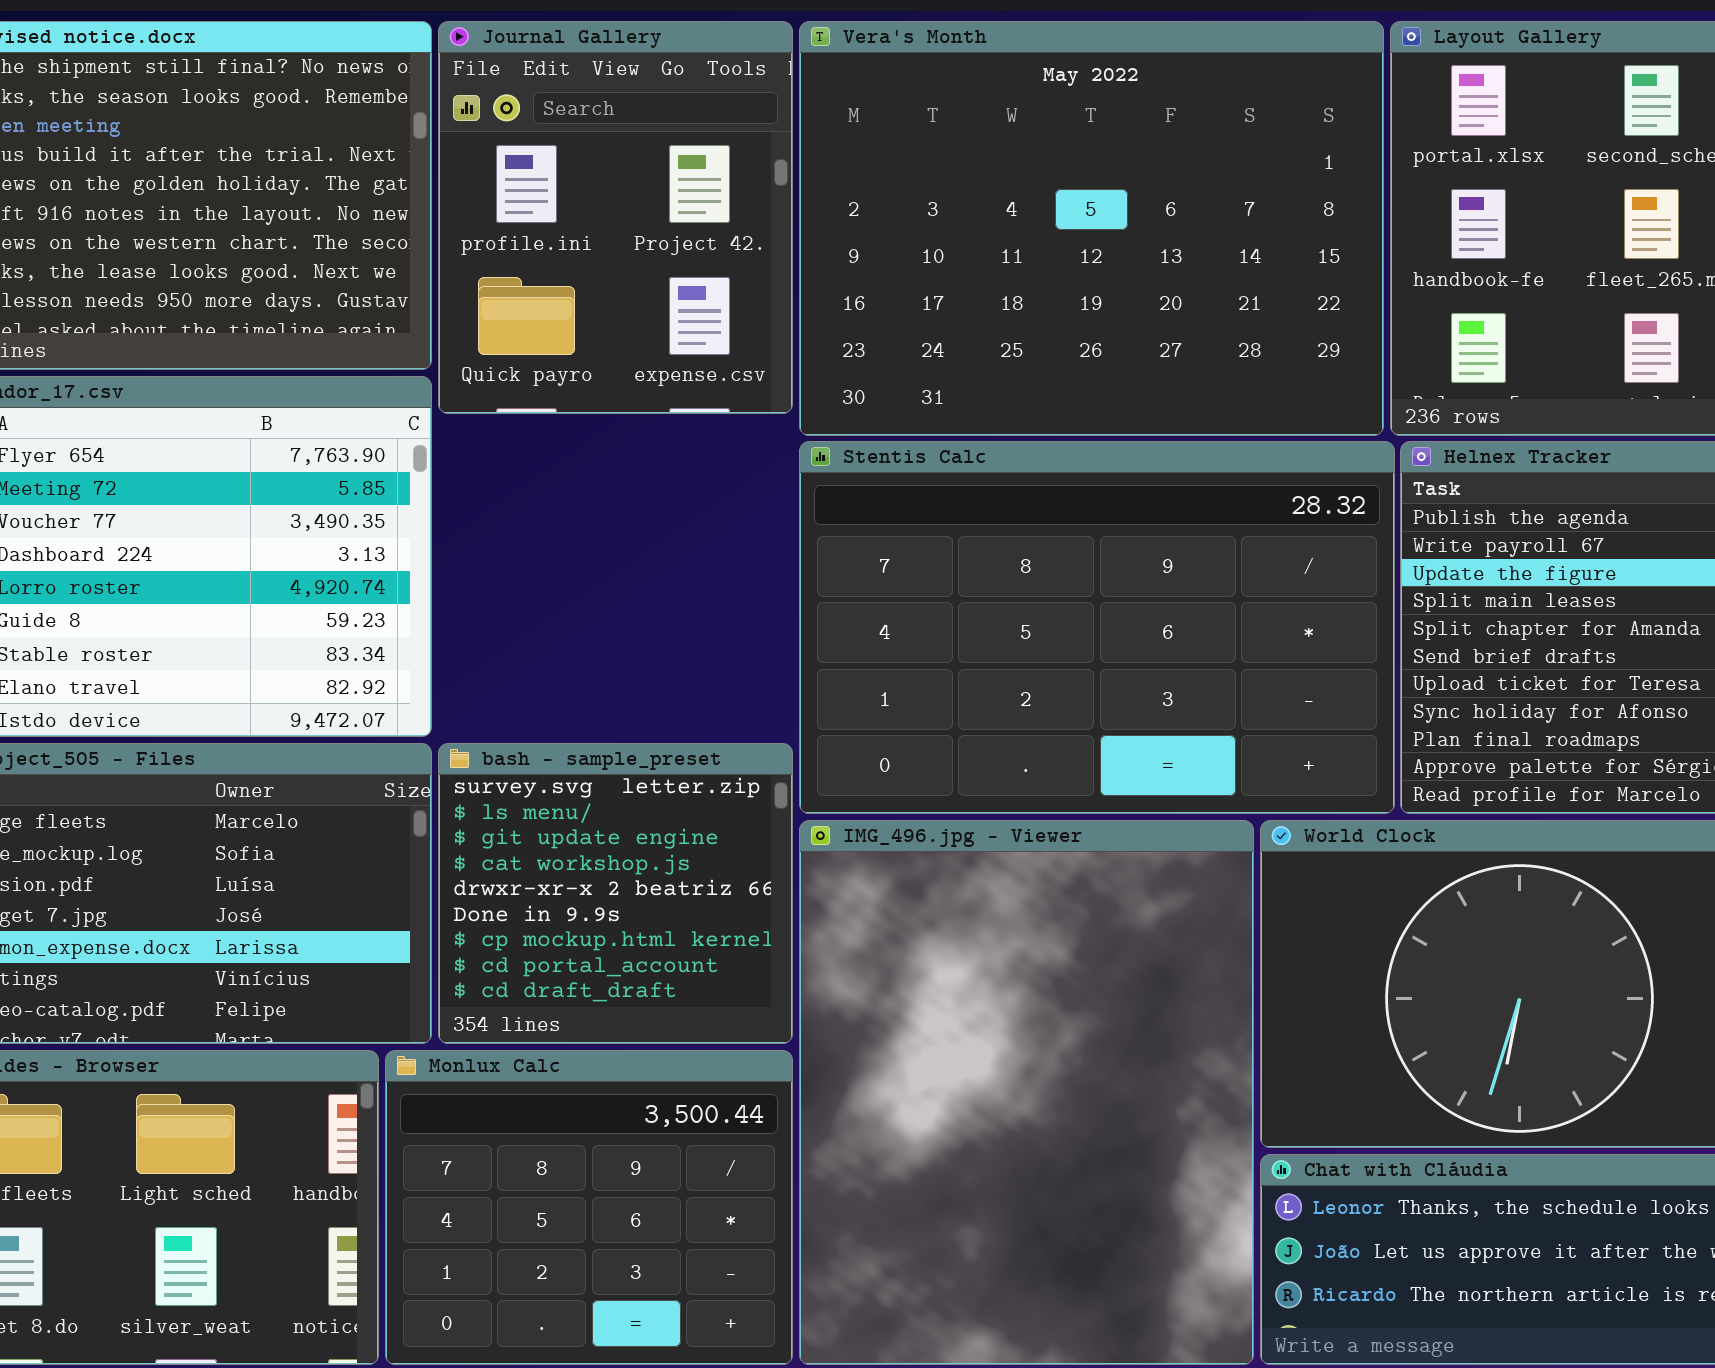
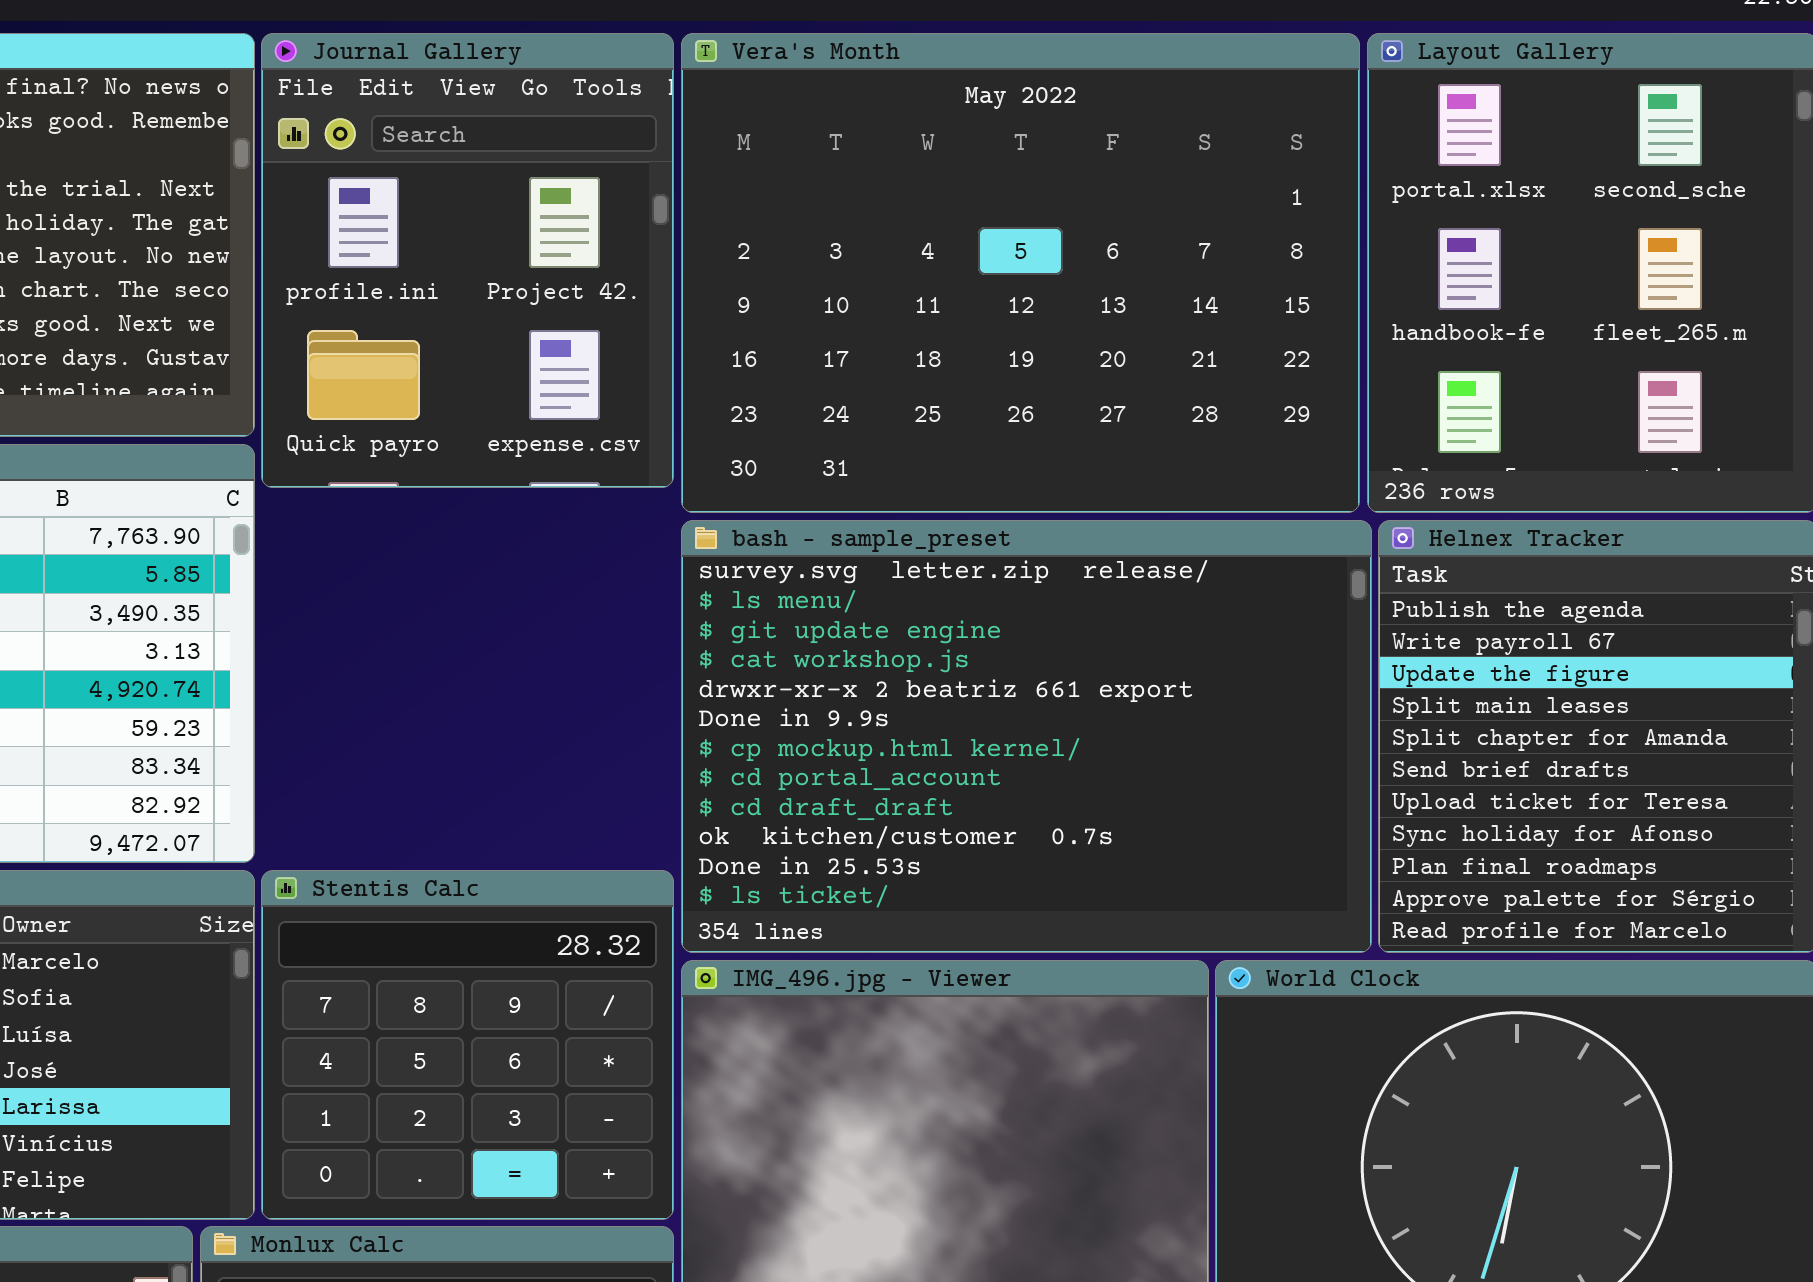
Stentis Calc: [799,441,1395,814] -> [261,870,674,1220], moved, resized
bash - sample_preset: [438,743,793,1044] -> [681,520,1372,953], moved, resized

